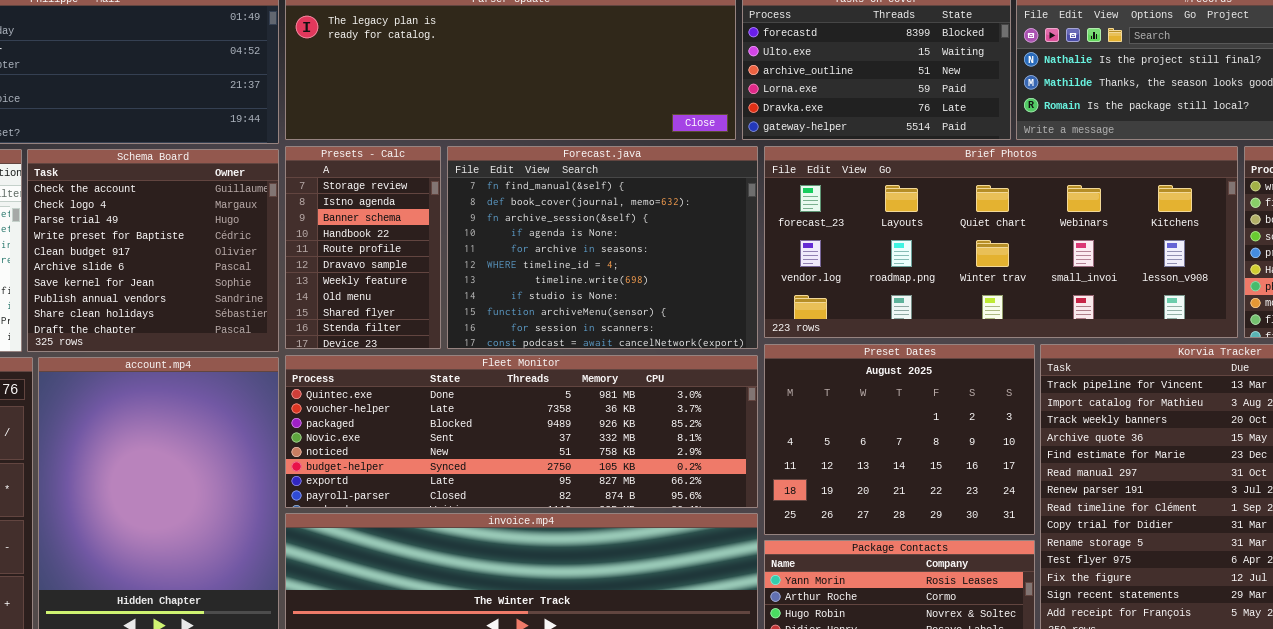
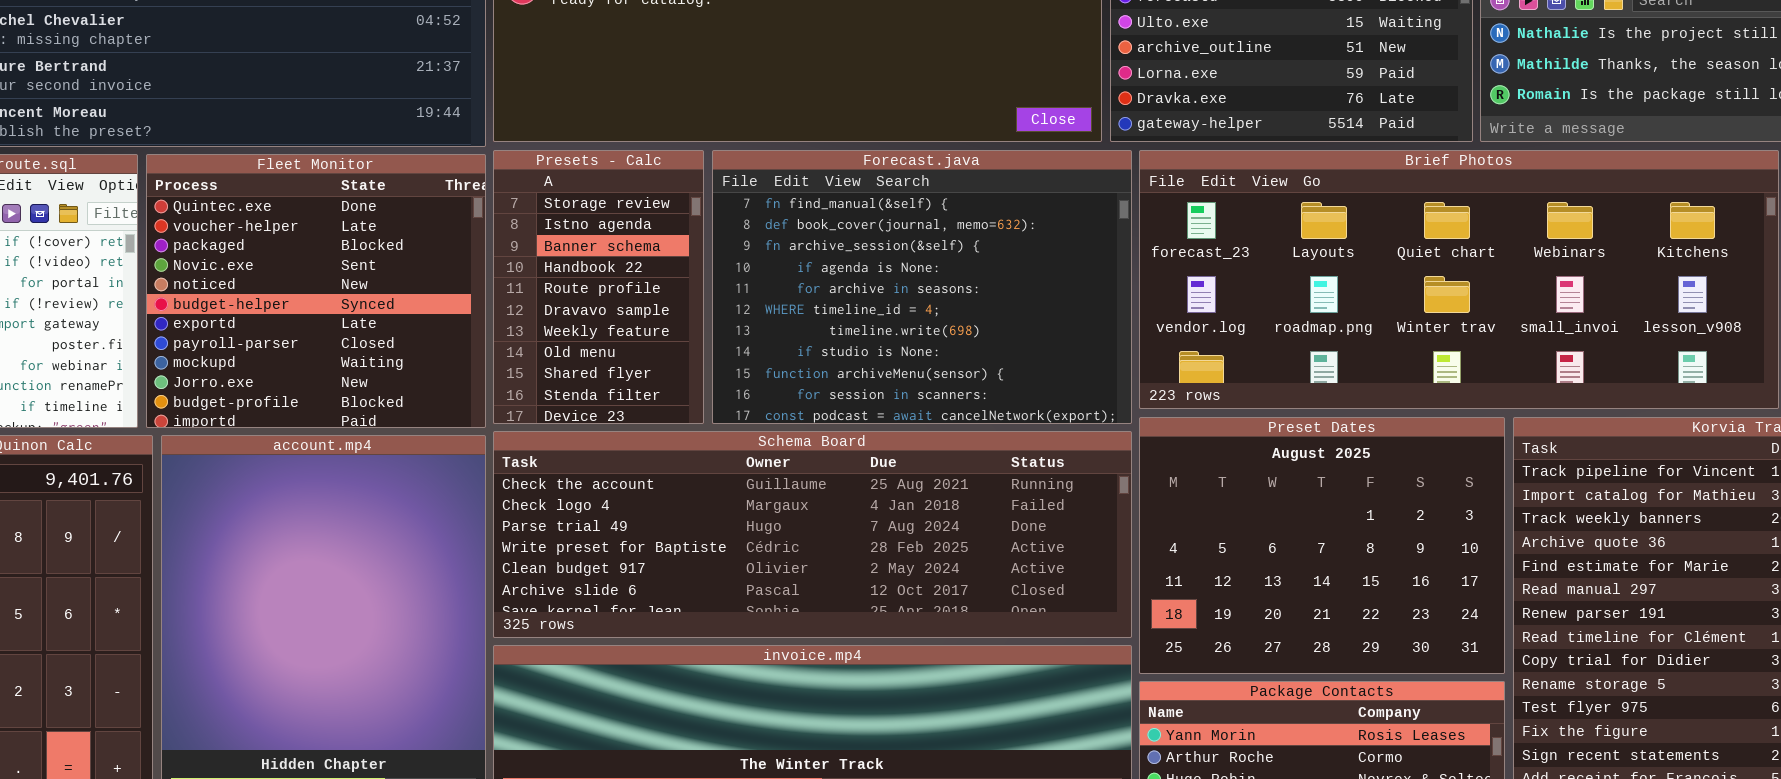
Schema Board: [27,149,279,352] -> [493,431,1132,638], moved, resized
Fleet Monitor: [285,355,758,508] -> [146,154,486,428], moved, resized

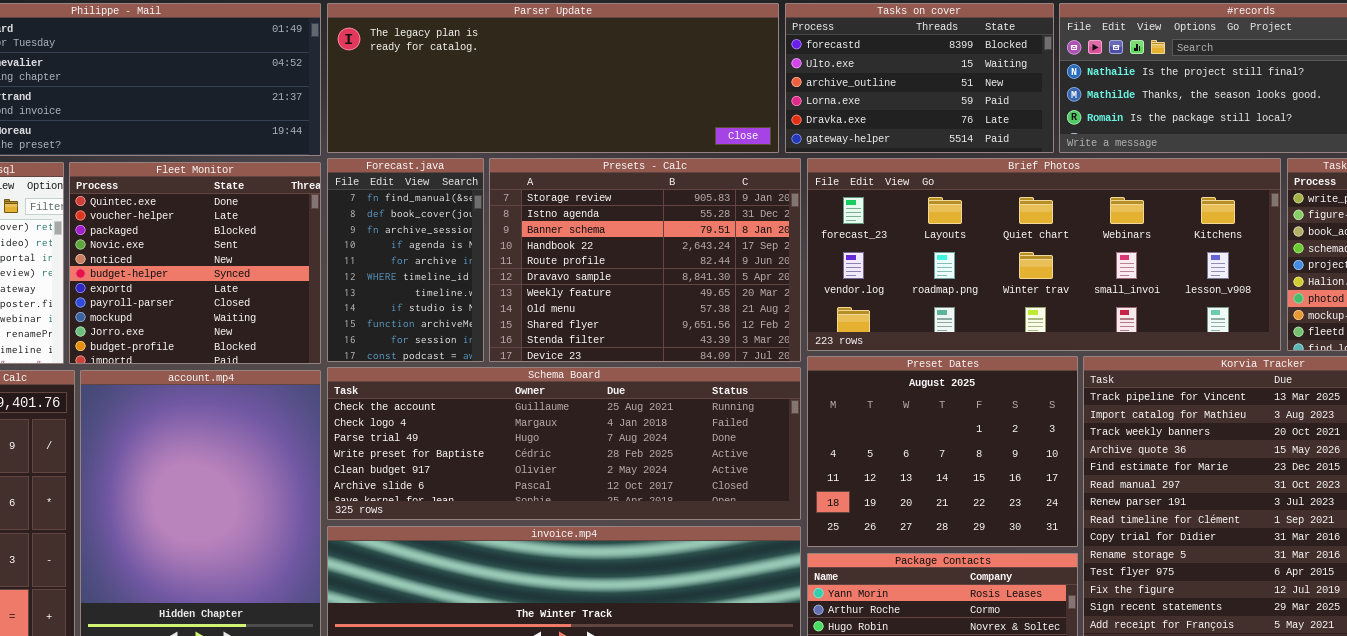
Presets - Calc: [493,150,704,424] -> [489,158,801,362], moved, resized
Forecast.java: [712,150,1132,424] -> [327,158,484,362], moved, resized

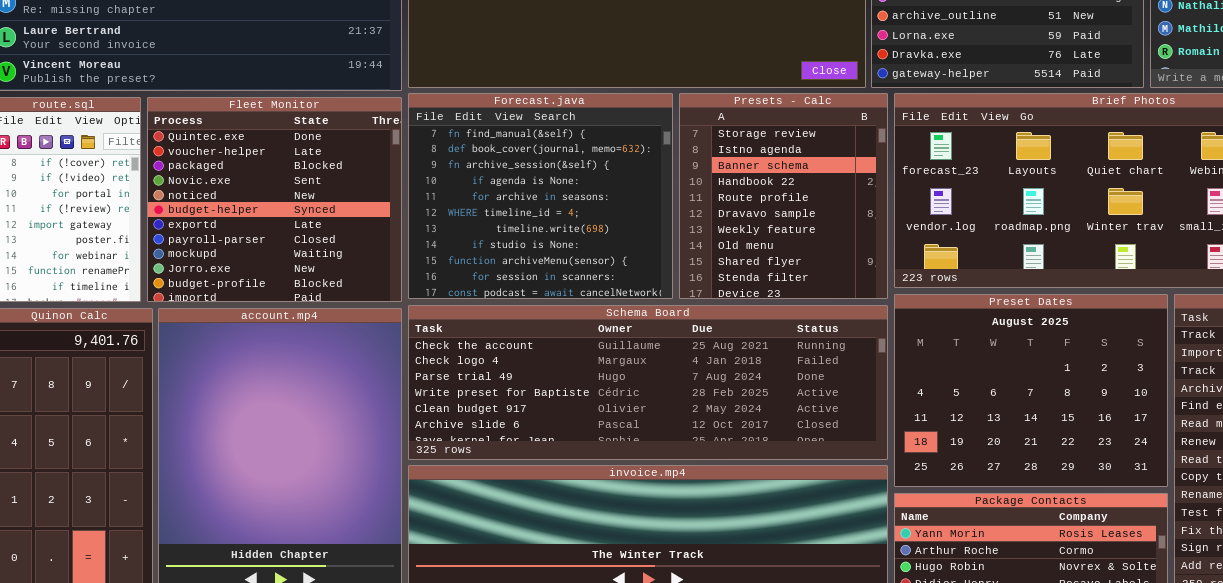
Forecast.java: [327,158,484,362] -> [408,93,673,299], resized
Presets - Calc: [489,158,801,362] -> [679,93,888,299], resized

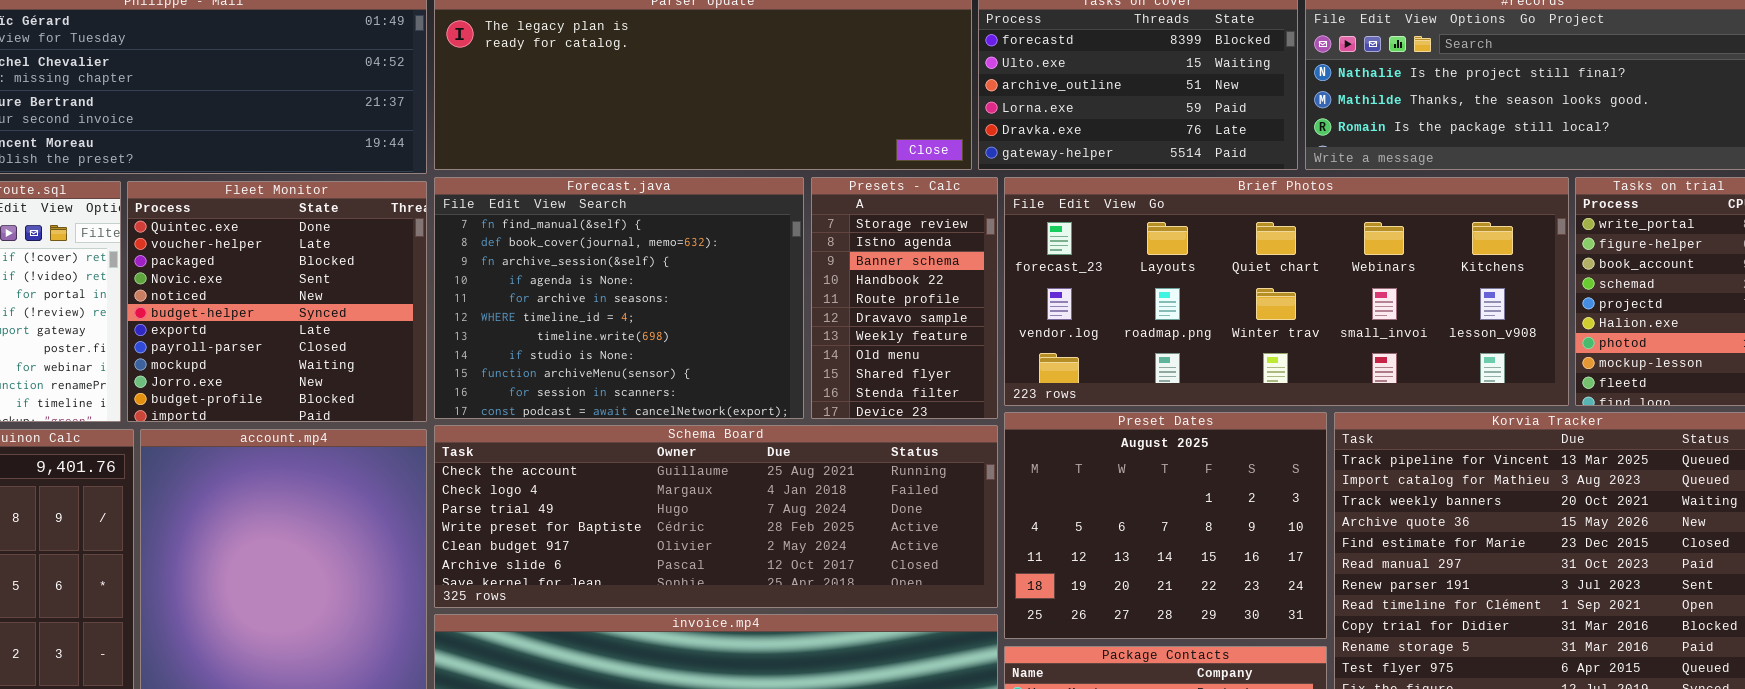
Forecast.java: [408,93,673,299] -> [434,177,804,419], resized
Presets - Calc: [679,93,888,299] -> [811,177,998,419], resized

